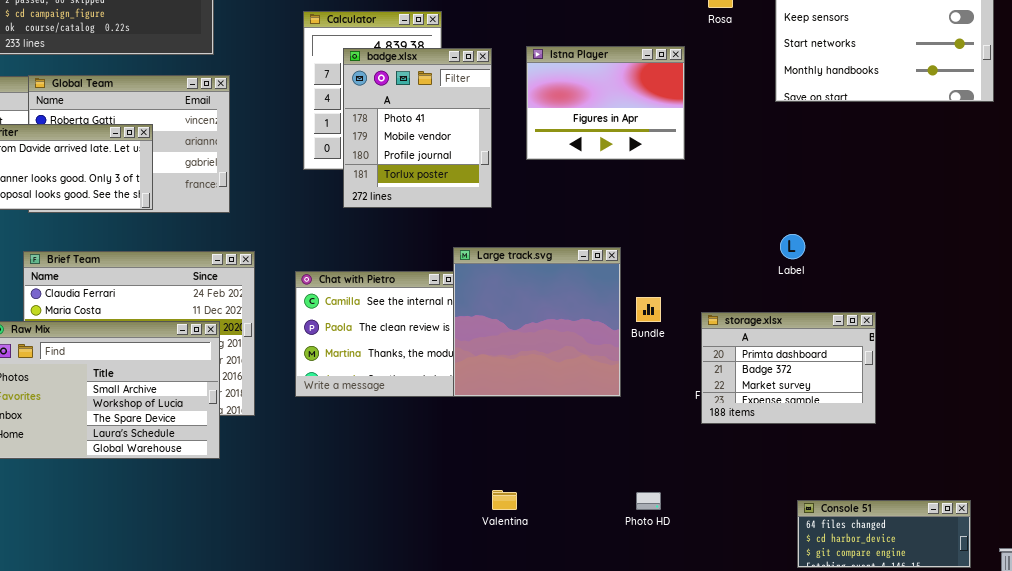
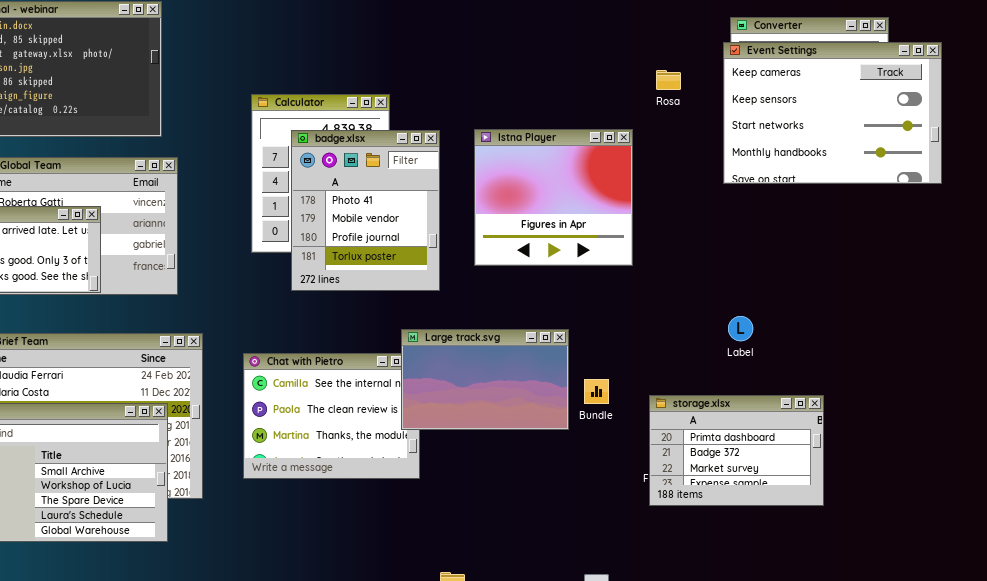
Istna Player: [526,46,685,160] -> [474,129,633,266], resized
Large track.svg: [453,247,621,397] -> [401,329,569,430], resized

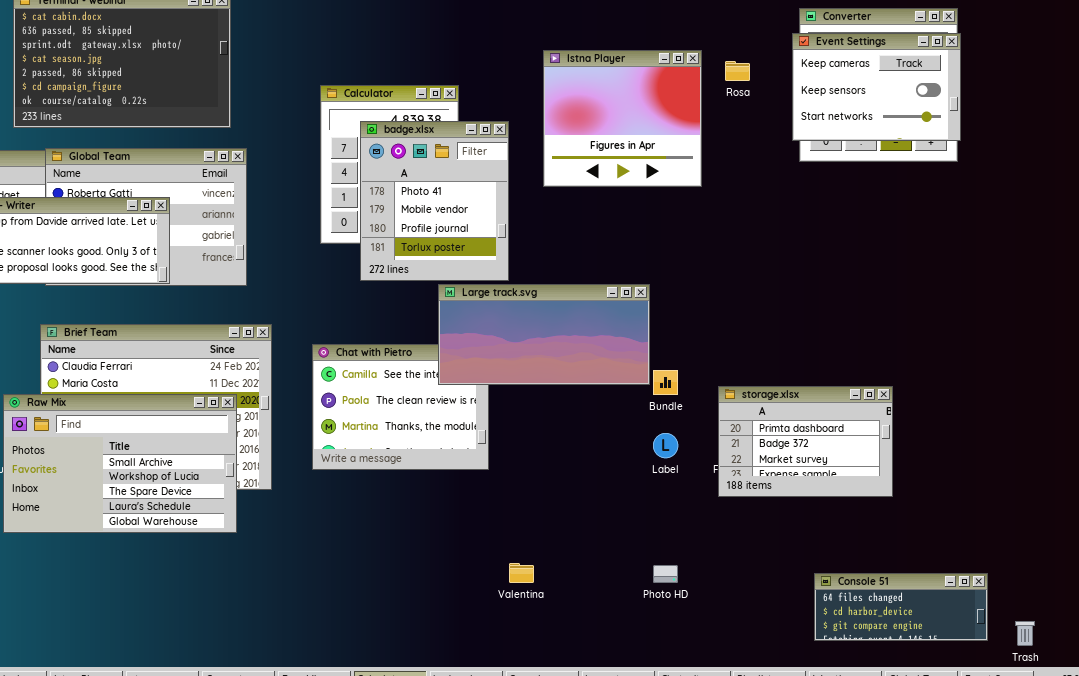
Event Settings: [723,42,942,184] -> [792,33,961,141], resized
Istna Player: [474,129,633,266] -> [543,50,702,187], moved
Label: [728,316,753,341] -> [653,433,678,458], moved
Large track.svg: [401,329,569,430] -> [438,284,650,385], moved, resized

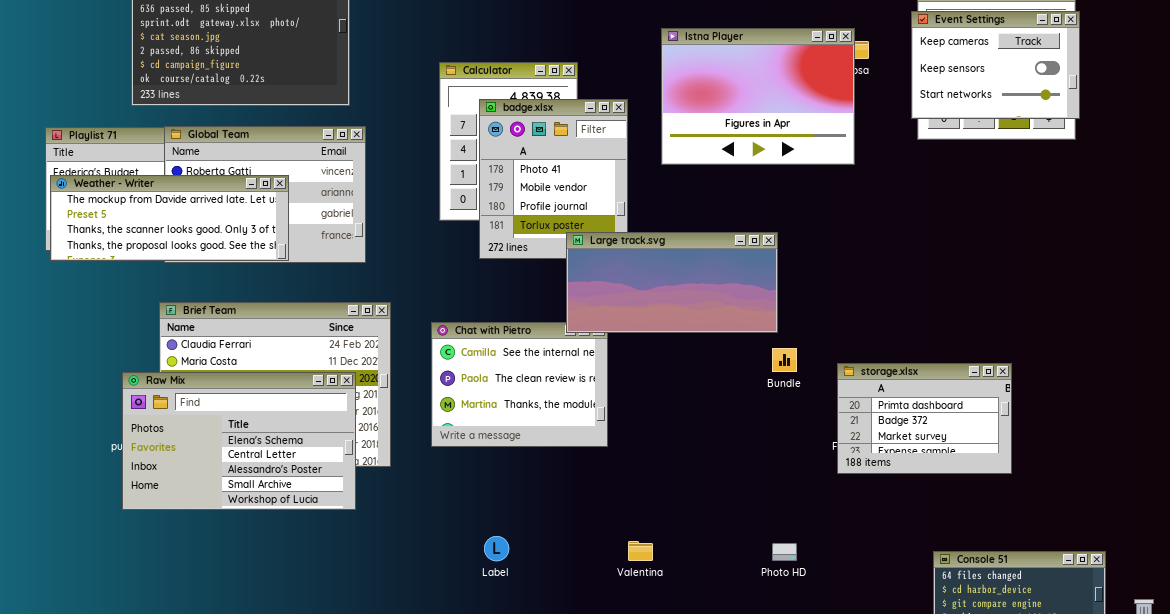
Istna Player: [543,50,702,187] -> [661,28,855,165], resized
Large track.svg: [438,284,650,385] -> [566,232,778,333], moved
Raw Mix: [3,394,237,533] -> [122,372,356,510], scrolled up 3 rows
Label: [653,433,678,458] -> [484,536,509,561], moved

